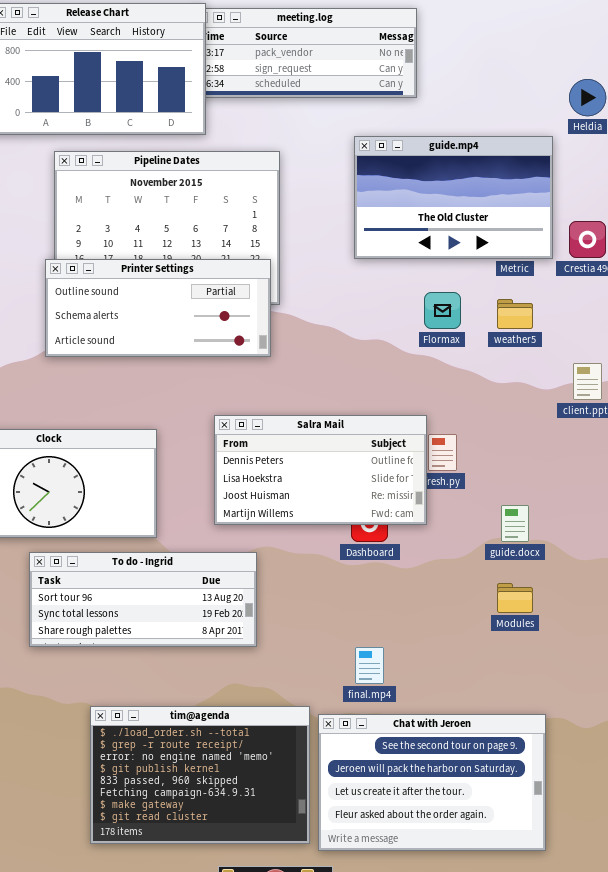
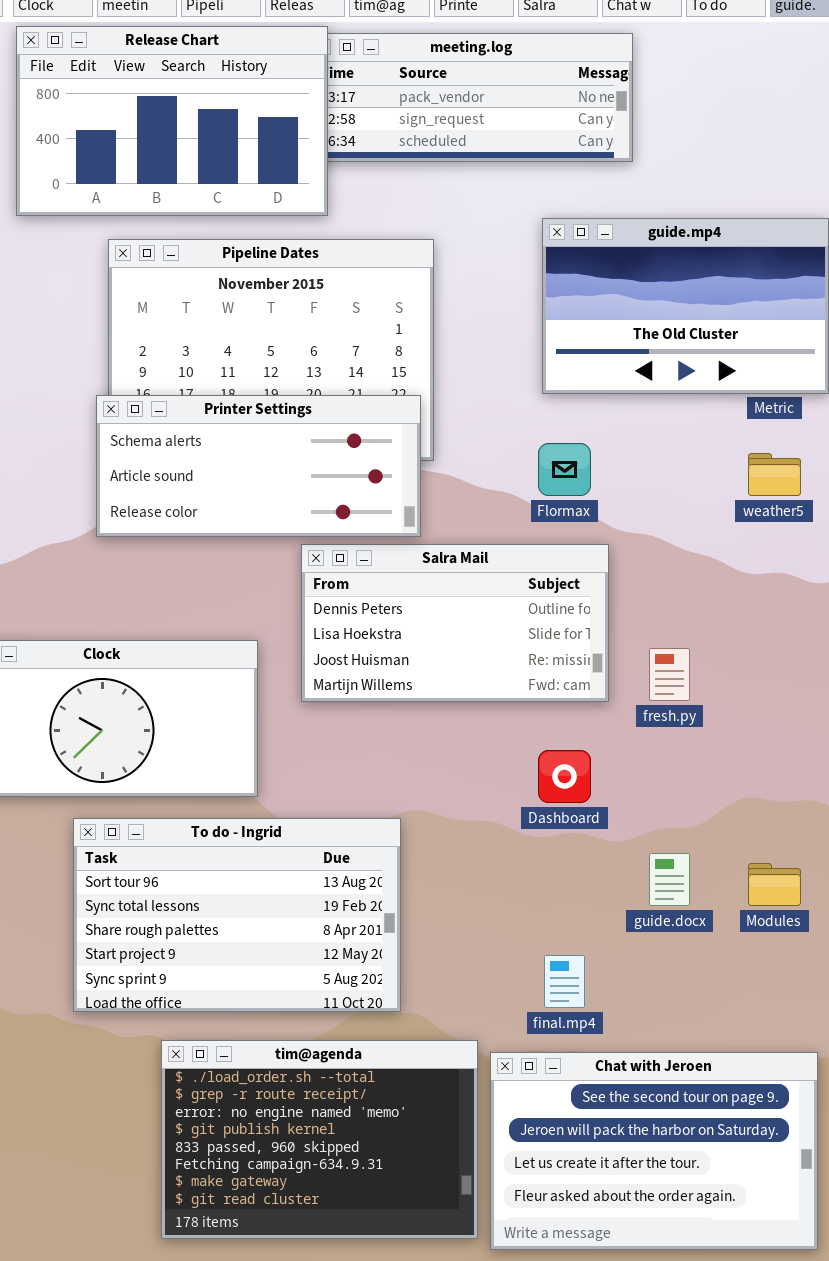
Printer Settings: [45,259,271,357] -> [96,395,421,537], scrolled down 1 row
Flormax: [424,292,461,329] -> [538,443,591,496], moved
Salra Mail: [214,415,427,525] -> [301,544,609,702], moved
guide.docx: [501,505,529,542] -> [649,853,690,906], moved
To do - Ingrid: [29,552,257,647] -> [73,818,401,1012], resized

